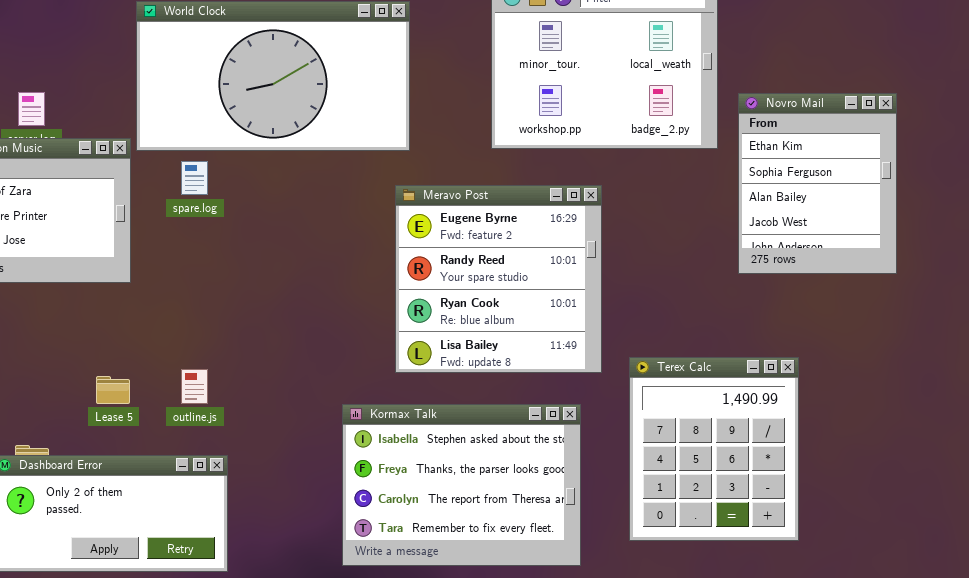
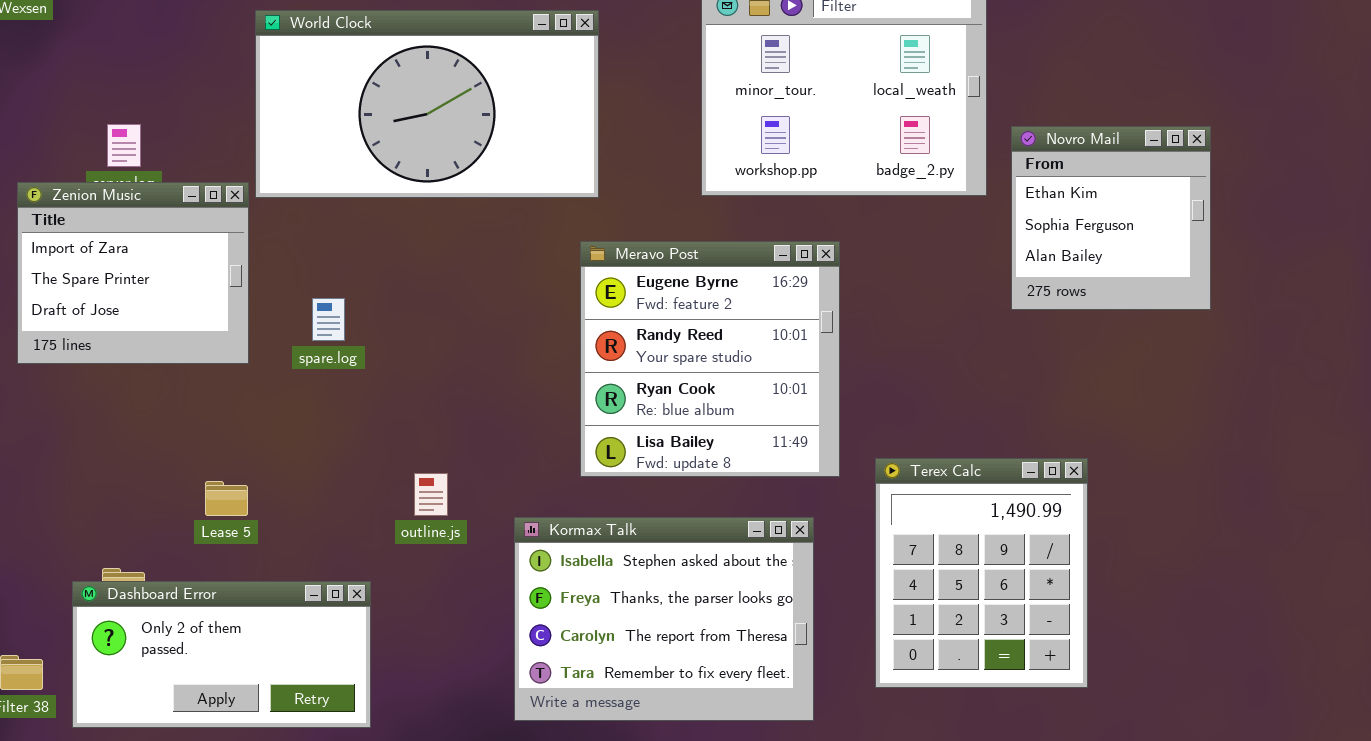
Novro Mail: [738,93,897,274] -> [1011,126,1211,310], resized
spare.log: [181,161,208,195] -> [312,298,345,341], moved
outline.js: [181,369,208,404] -> [414,473,448,516], moved

